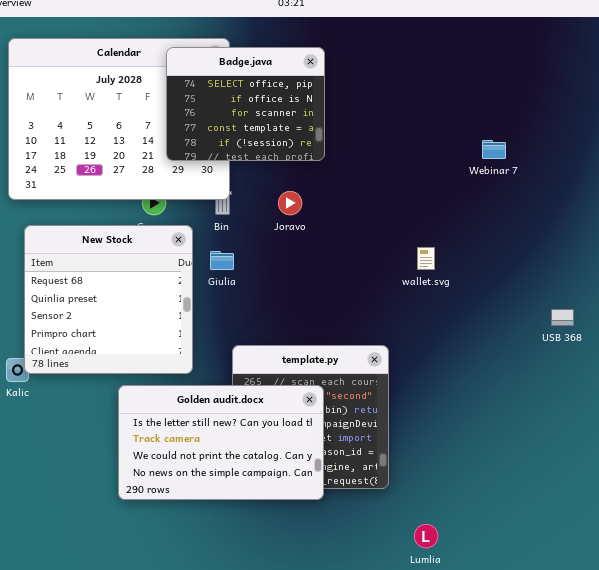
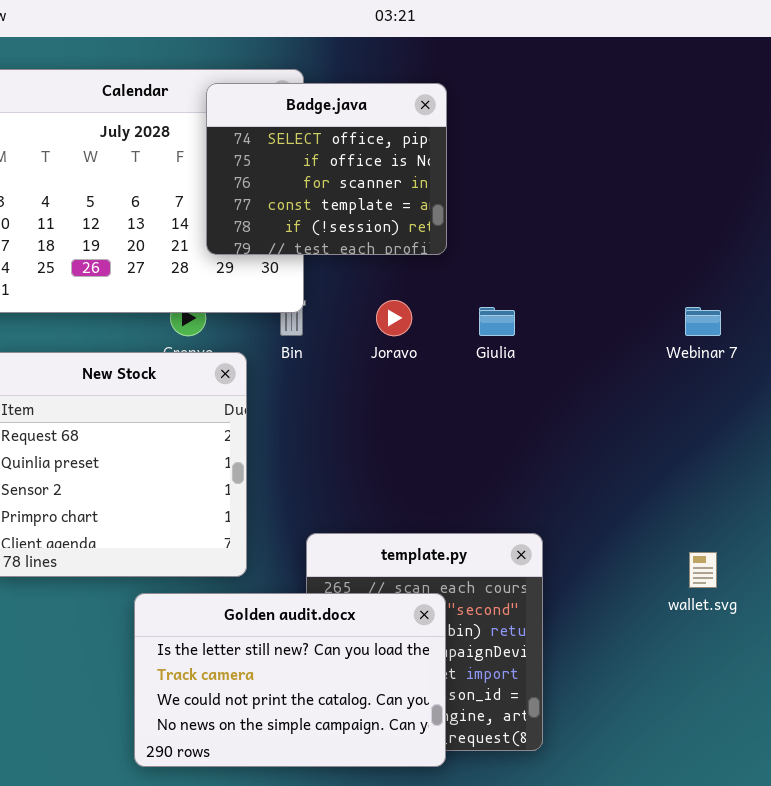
Webinar 7: [482,140,506,159] -> [685,307,721,336], moved
wallet.svg: [417,247,435,270] -> [689,552,717,588], moved
Giulia: [210,251,234,270] -> [479,307,515,336], moved

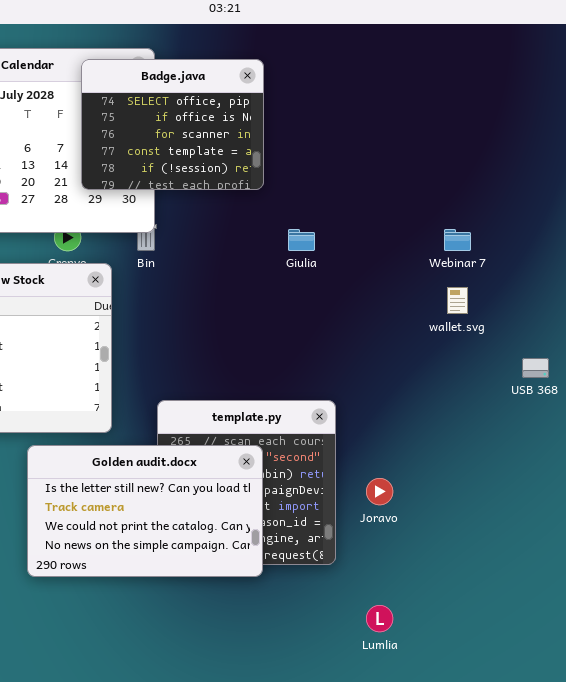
Joravo: [376,300,412,336] -> [366,478,393,505], moved
wallet.svg: [689,552,717,588] -> [447,287,468,314], moved

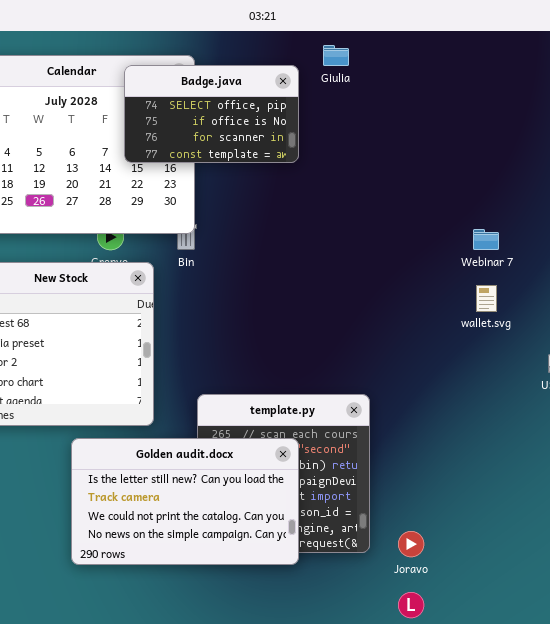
Badge.java: [81,59,264,190] -> [124,65,299,163], resized
Giulia: [288,229,315,251] -> [323,45,349,66], moved
Joravo: [366,478,393,505] -> [398,531,424,557], moved

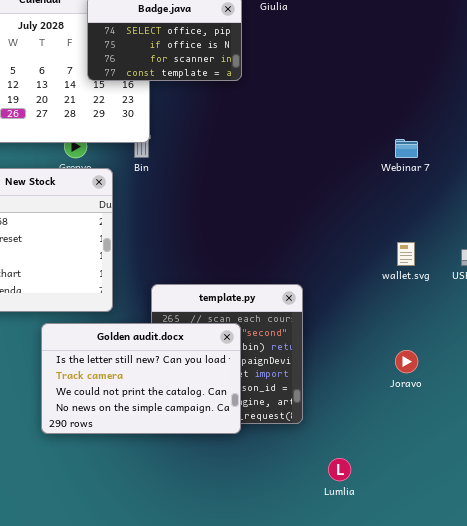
wallet.svg: [476,285,497,312] -> [397,242,415,266], moved
Joravo: [398,531,424,557] -> [395,350,418,373], moved

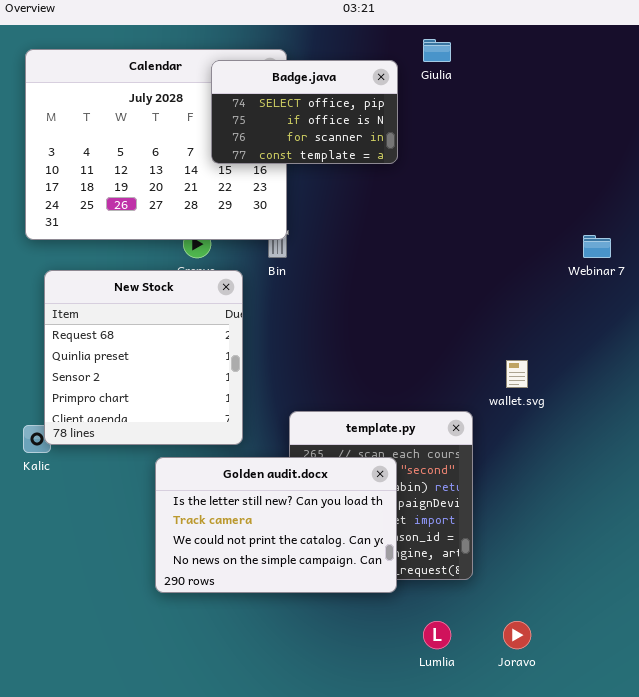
wallet.svg: [397,242,415,266] -> [506,360,528,388], moved
Joravo: [395,350,418,373] -> [503,621,531,649], moved
Lumlia: [328,458,351,481] -> [423,621,451,649], moved

